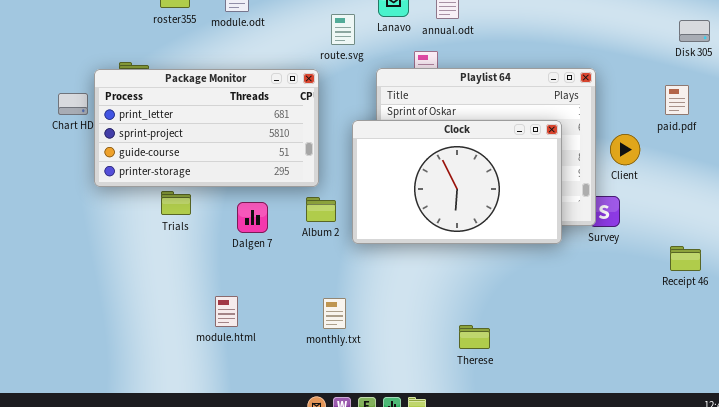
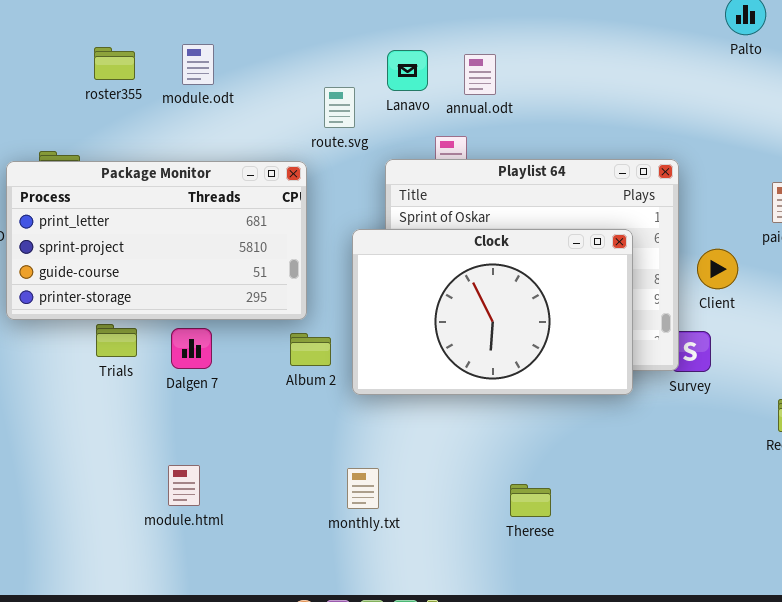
Dalgen 7: [237,202,268,233] -> [171,328,212,369], moved
monthly.txt: [323,298,346,329] -> [347,468,379,509], moved
Therese: [459,325,490,349] -> [510,484,551,517], moved

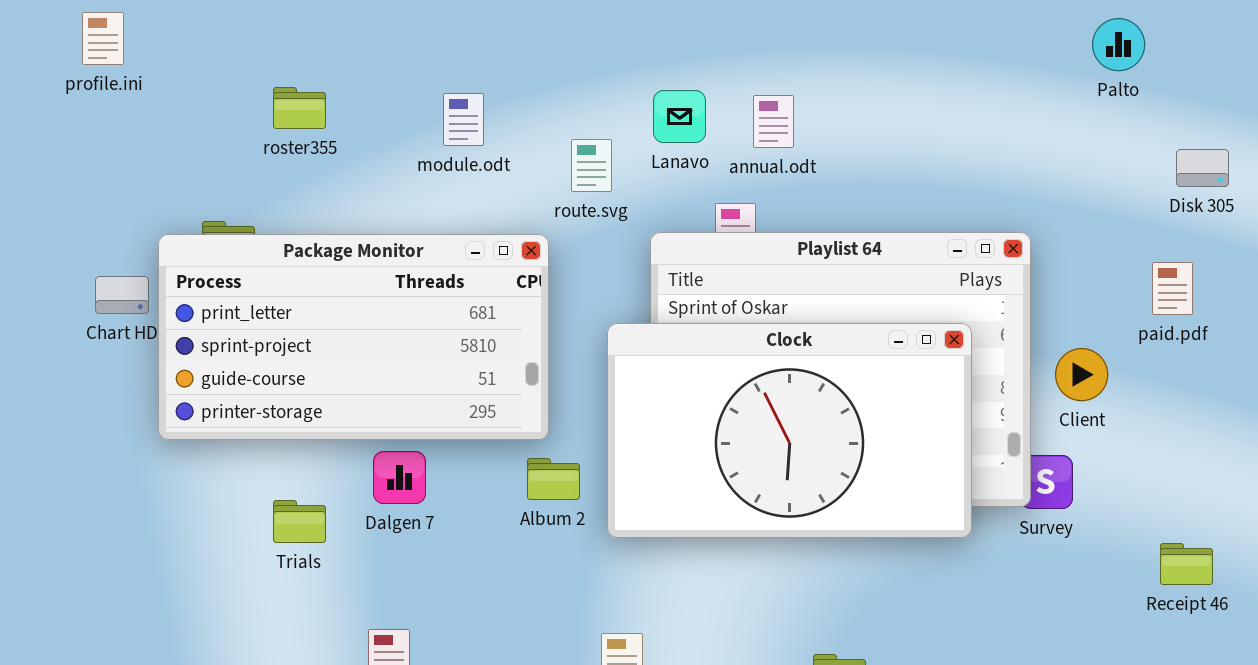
module.odt: [182,44,214,85] -> [443,93,484,146], moved
Trials: [96,324,137,357] -> [273,500,326,543], moved

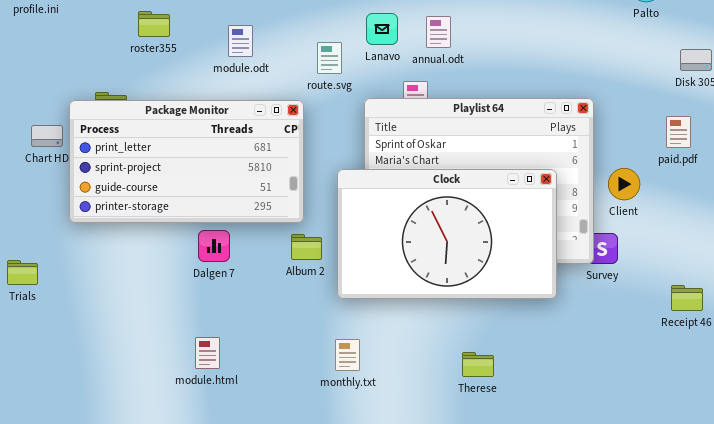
module.odt: [443,93,484,146] -> [228,25,253,57], moved
Clock: [607,323,972,538] -> [337,169,557,299], moved
Trials: [273,500,326,543] -> [7,260,38,285], moved

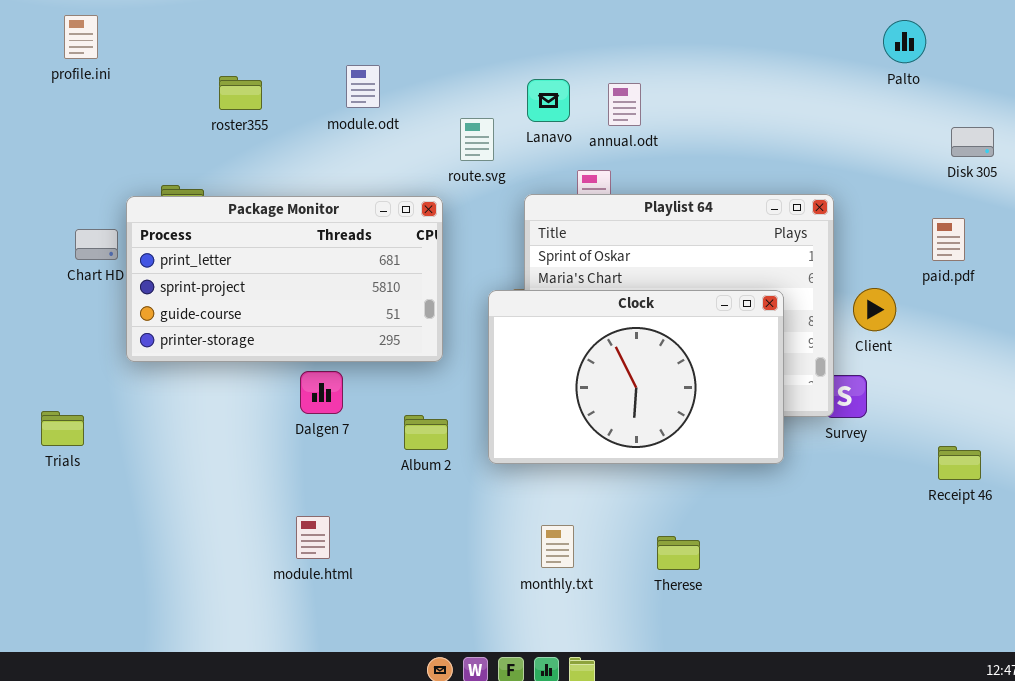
module.odt: [228,25,253,57] -> [346,65,380,108], moved
Album 2: [291,234,322,260] -> [404,415,448,450], moved
monthly.txt: [335,339,360,371] -> [541,525,574,568], moved

